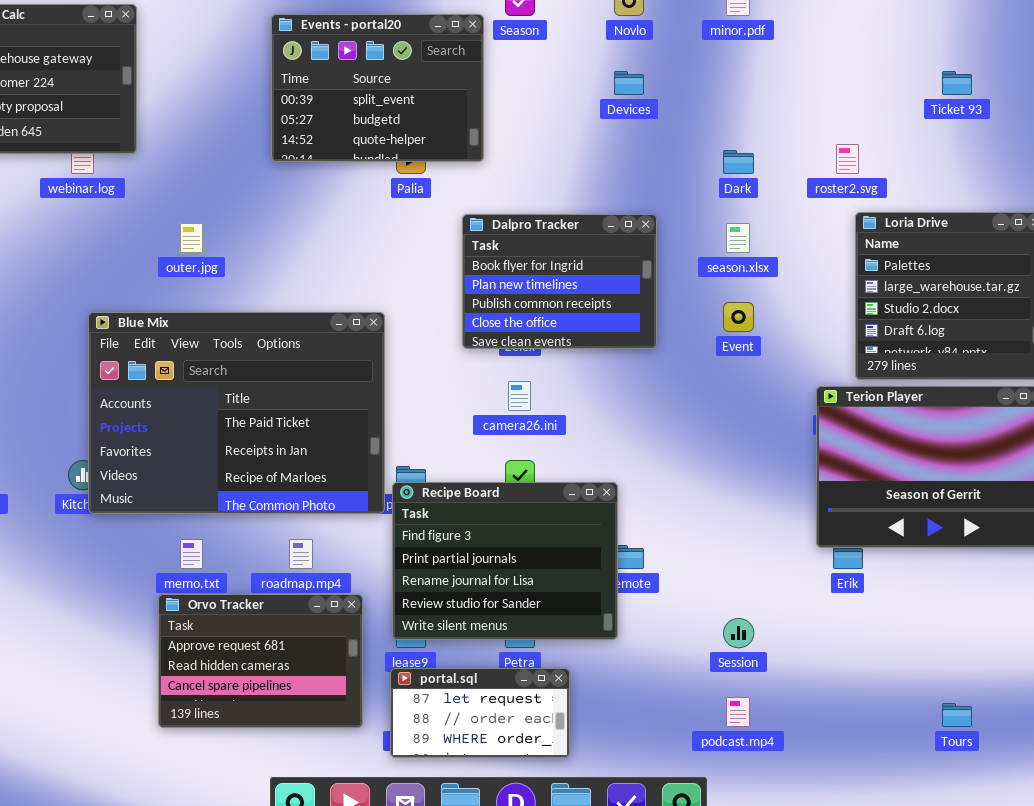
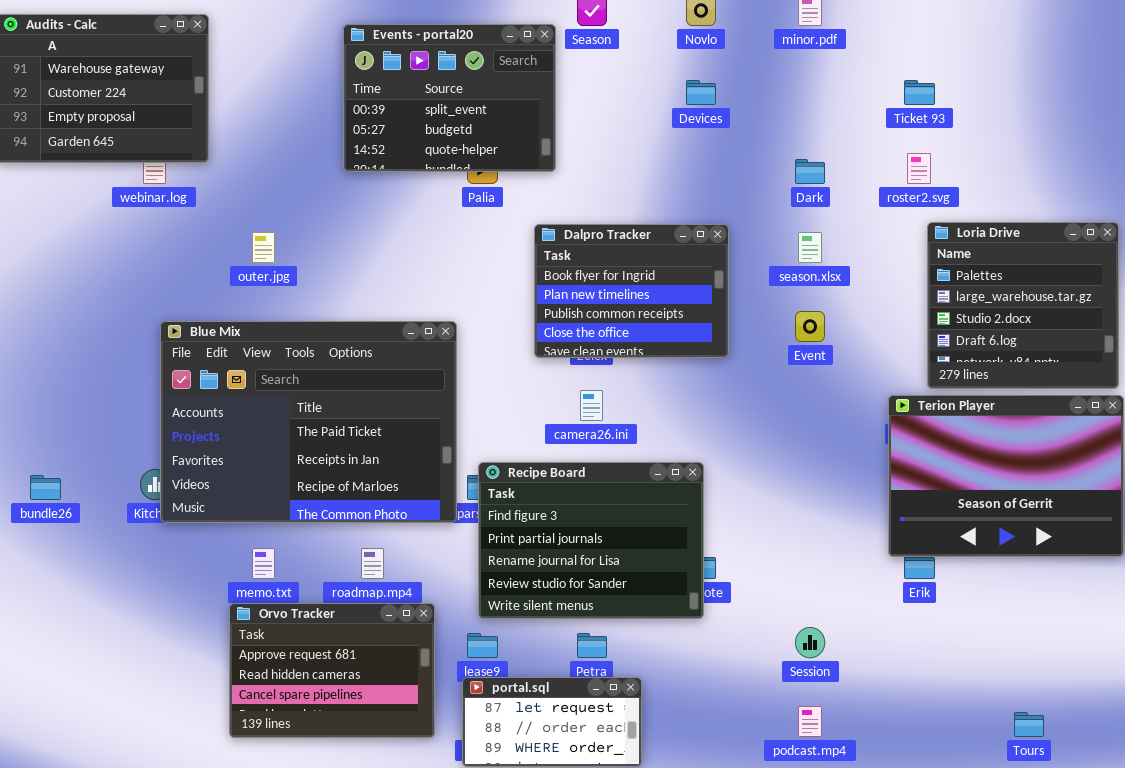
Ticket 93: [942,71,972,95] -> [904,80,935,105], moved
Recipe Board: [392,482,618,640] -> [478,462,704,619], moved

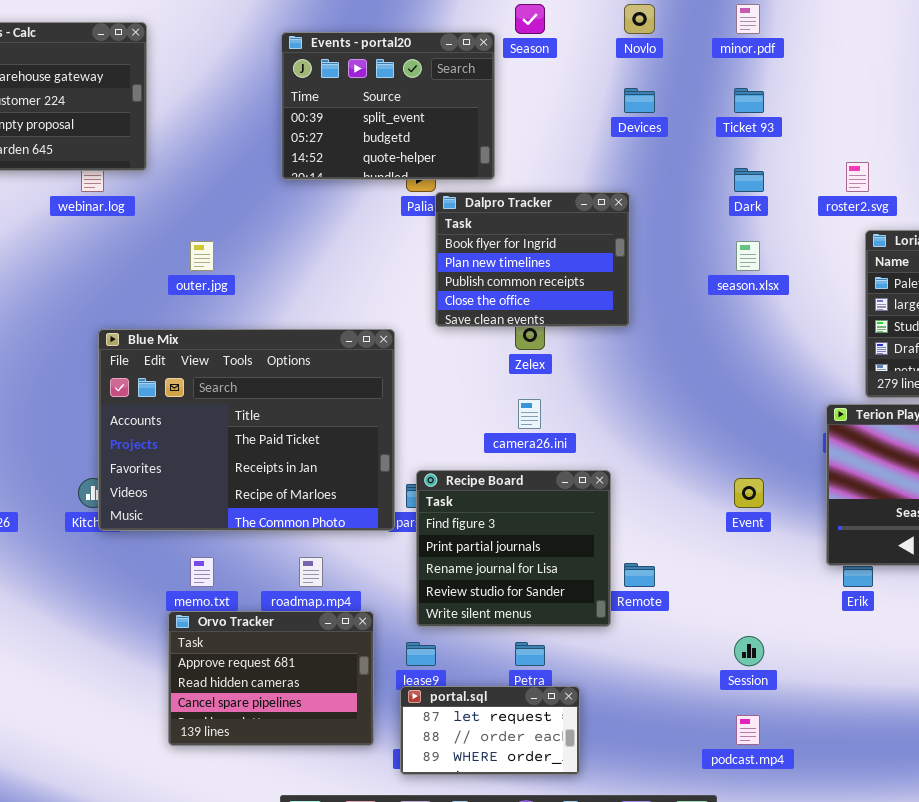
Ticket 93: [904,80,935,105] -> [734,88,764,113], moved
Dalpro Tracker: [534,224,729,358] -> [435,192,630,327], moved
Event: [795,311,825,342] -> [734,478,764,508], moved
Recipe Board: [478,462,704,619] -> [416,470,611,627], resized

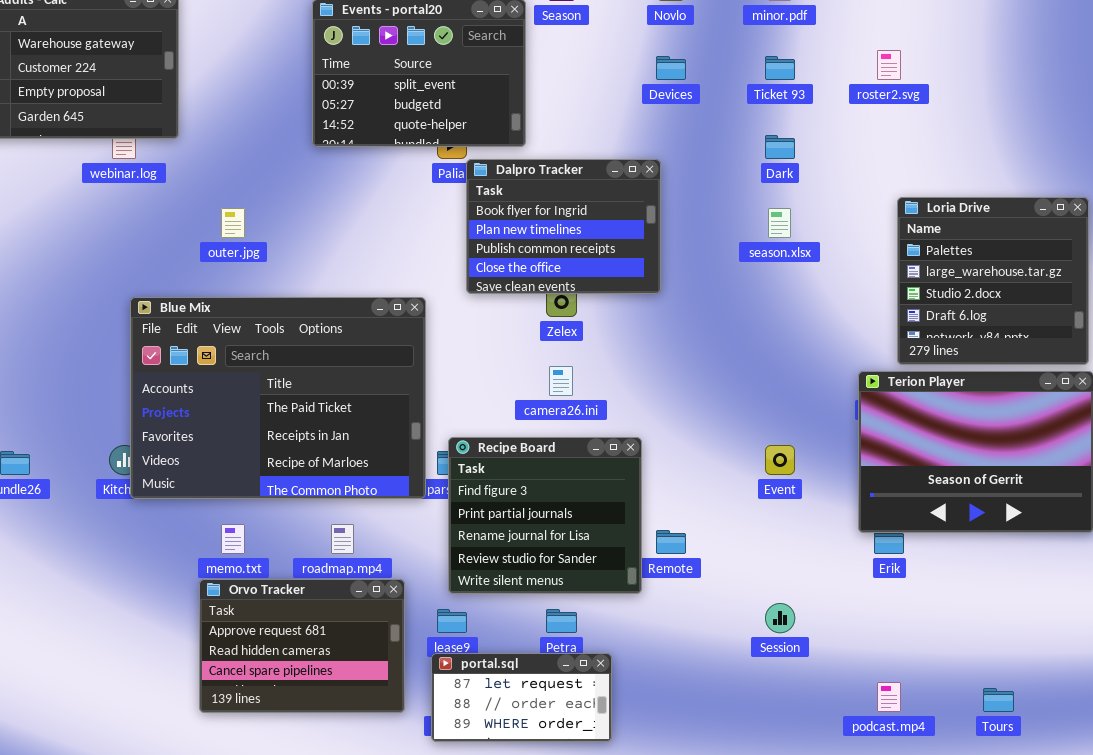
roster2.svg: [846,162,869,192] -> [877,50,901,80], moved
podcast.mp4: [736,715,760,745] -> [877,682,901,712], moved

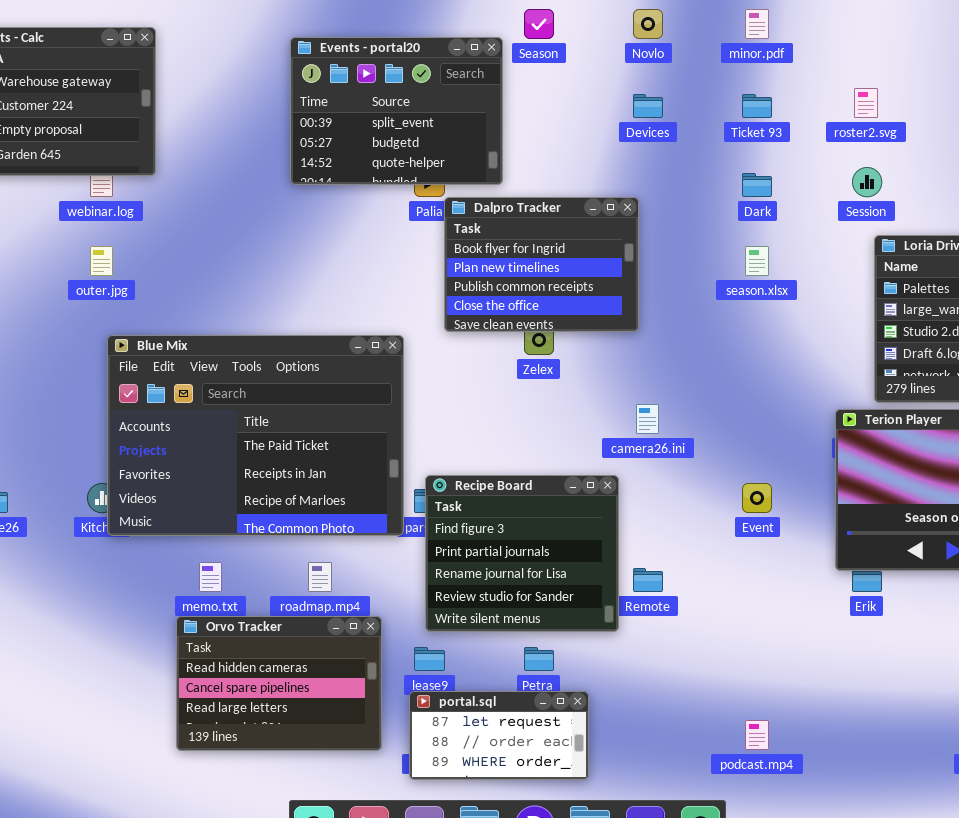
outer.jpg: [221,208,245,238] -> [90,246,113,276], moved
camera26.ini: [549,366,573,396] -> [636,404,659,434], moved
Orvo Tracker: [199,579,405,713] -> [176,616,382,751], scrolled down 1 row
Session: [765,603,795,633] -> [852,167,882,197], moved
podcast.mp4: [877,682,901,712] -> [745,720,769,750], moved

